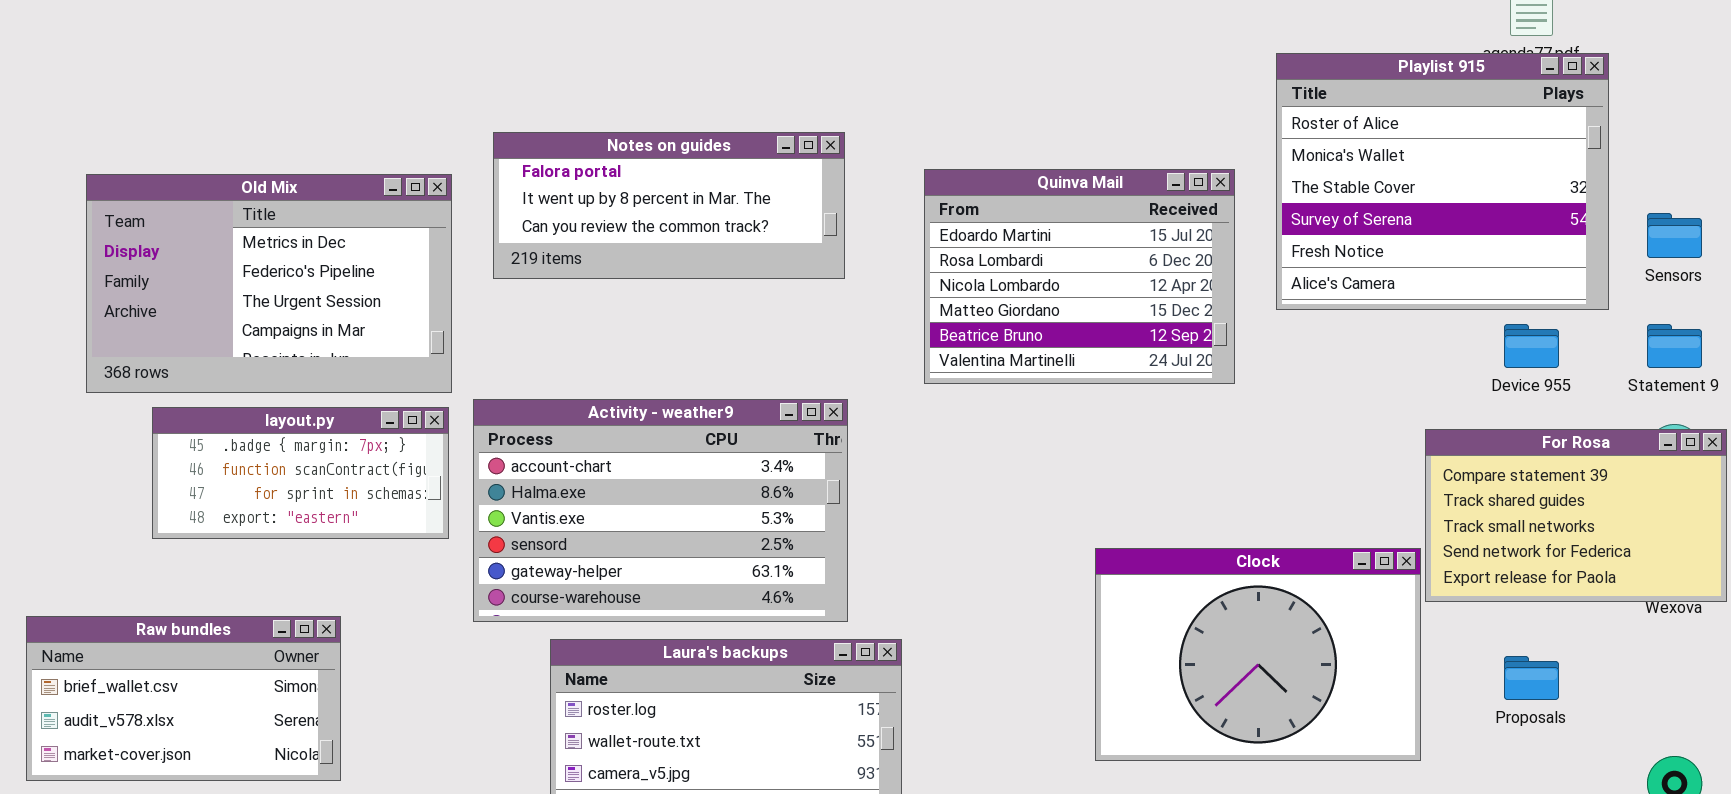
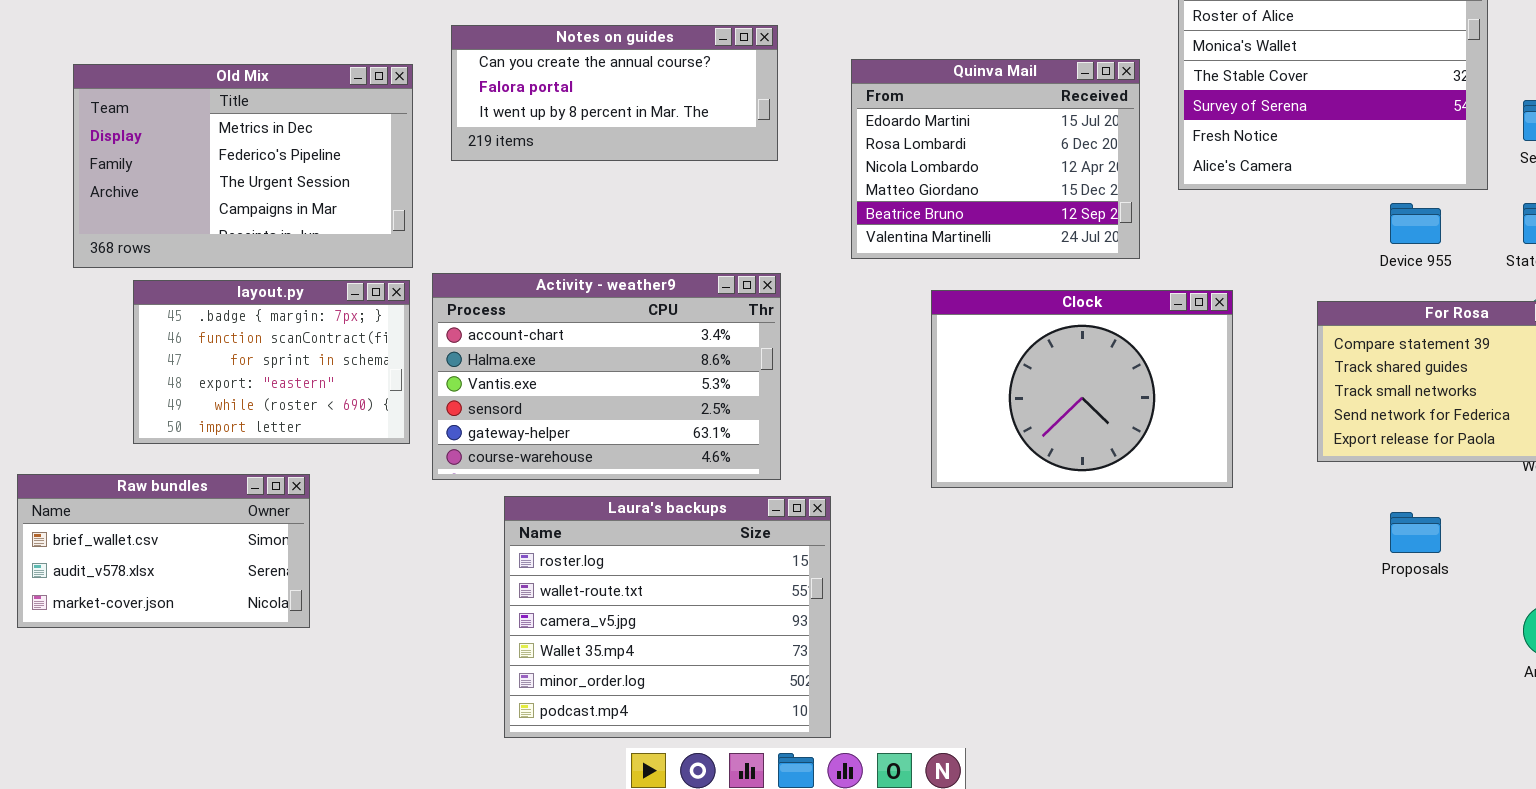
Notes on guides: [493,132,845,279] -> [451,25,778,161], scrolled up 1 row
layout.py: [152,407,449,539] -> [133,280,410,444], resized
Clock: [1095,548,1421,761] -> [931,290,1233,488], moved

